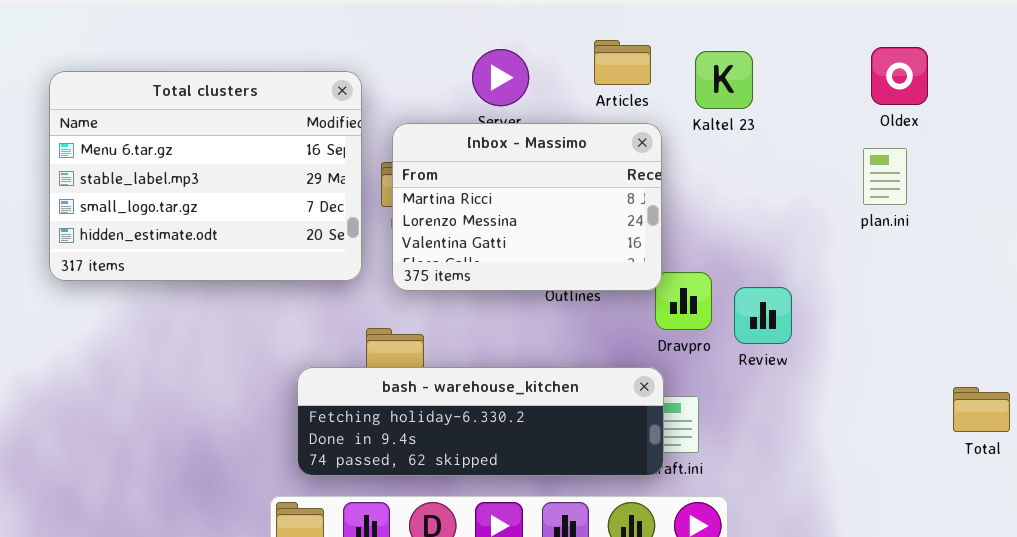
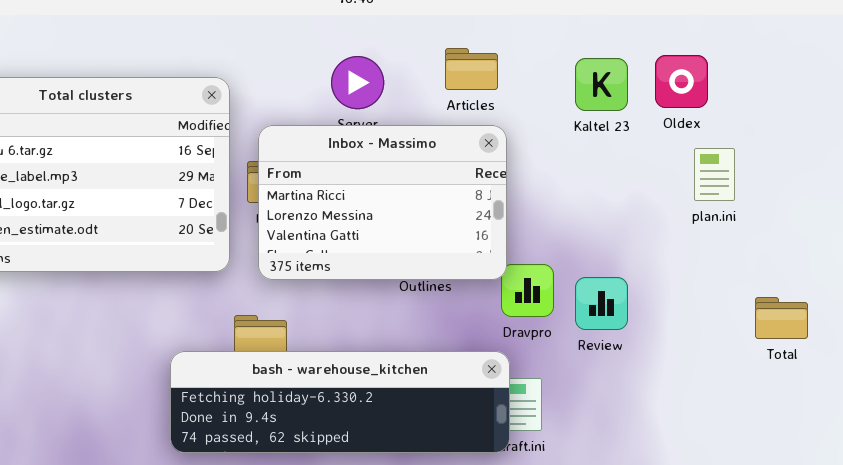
Oldex: [871,47,928,105] -> [655,55,708,108], moved
Kaltel 23: [695,51,753,109] -> [575,58,628,111], moved
Total: [953,387,1010,432] -> [755,297,808,339], moved

